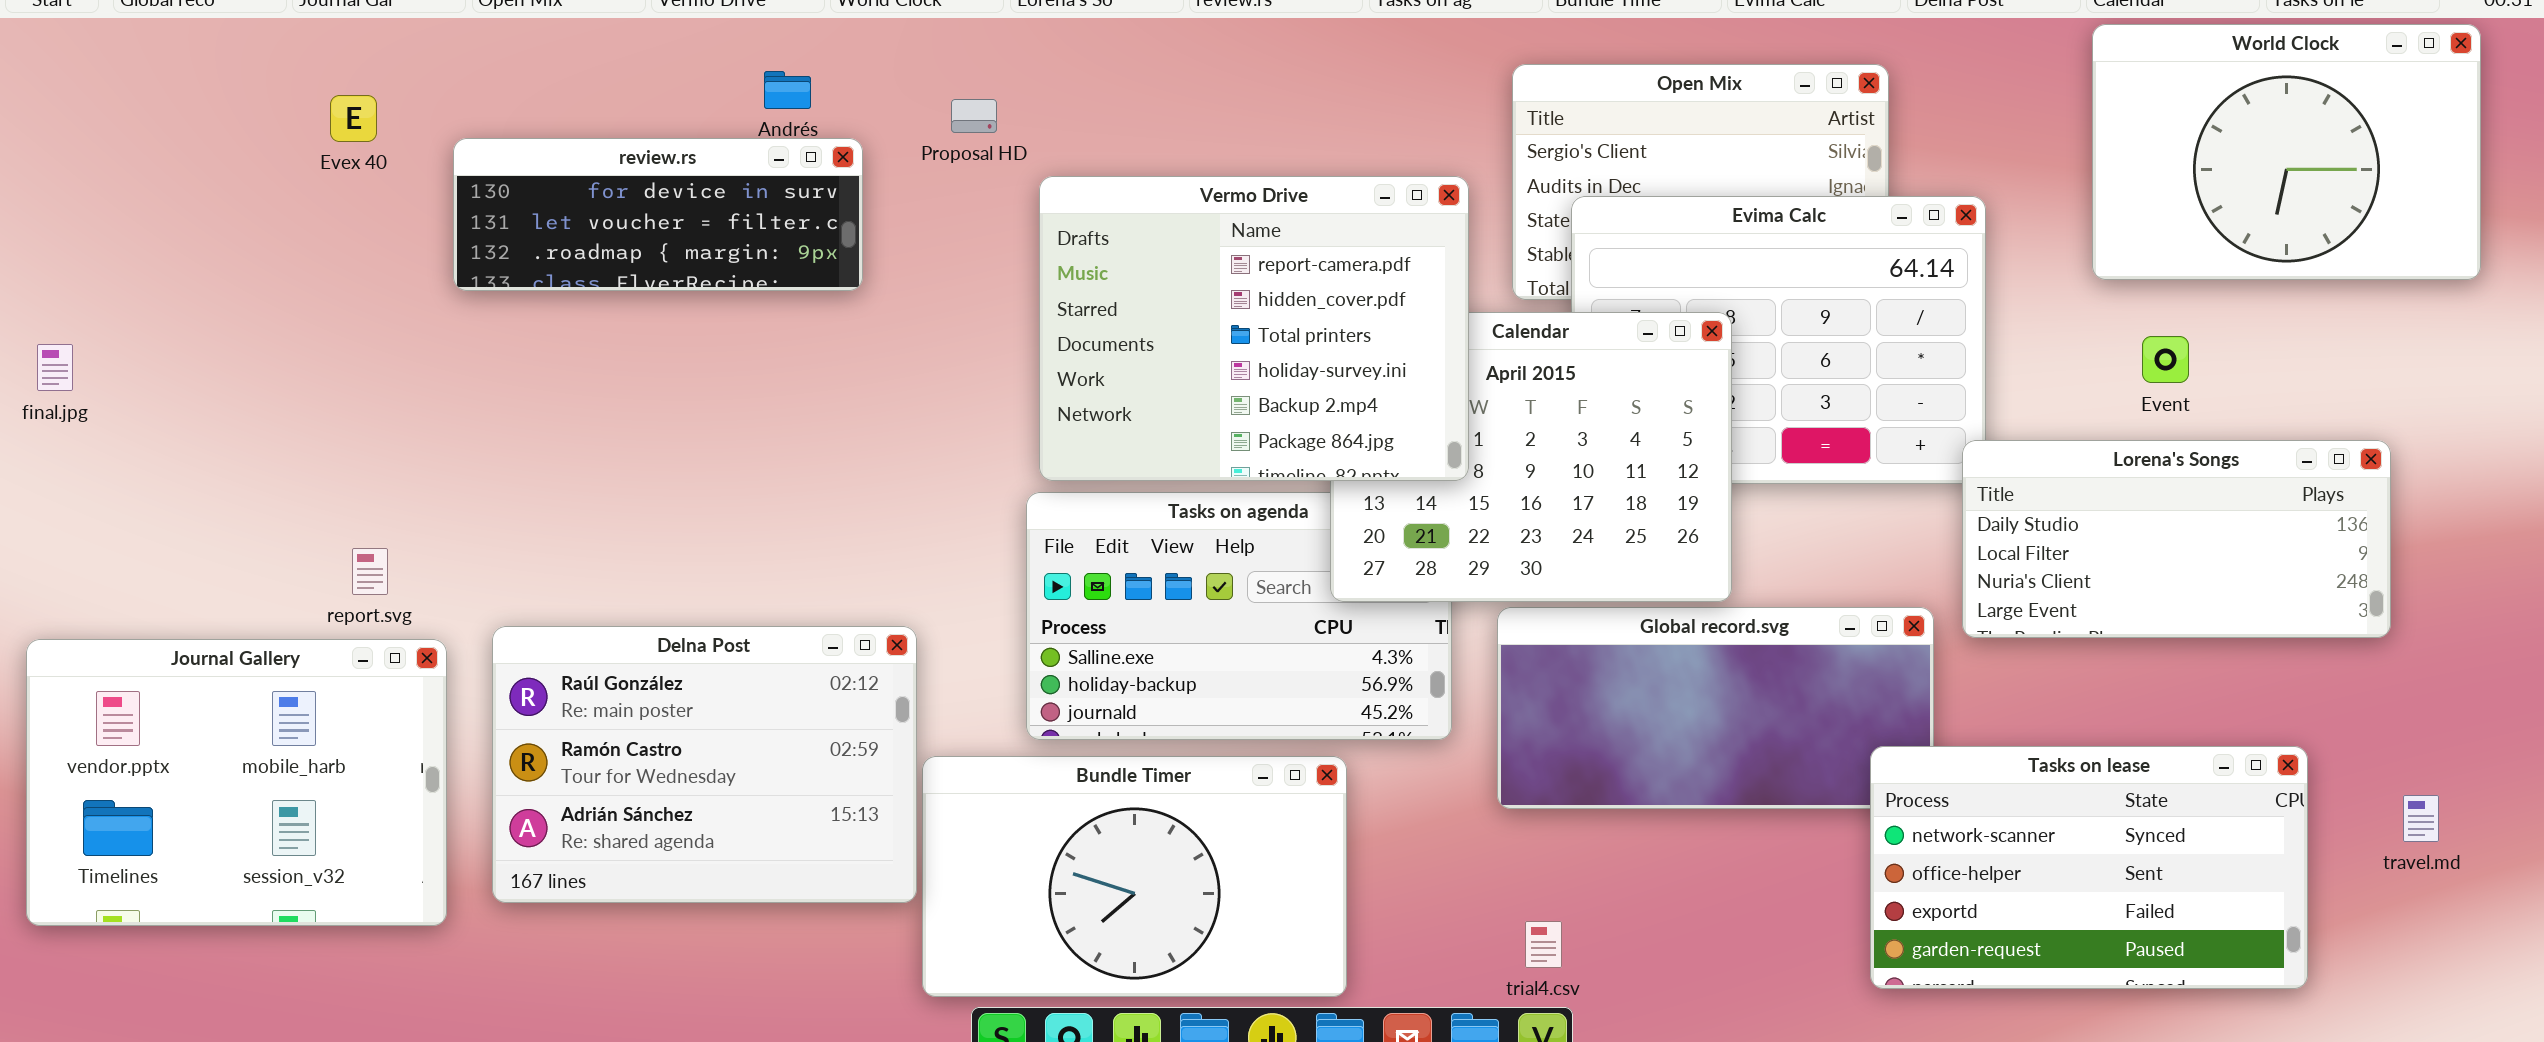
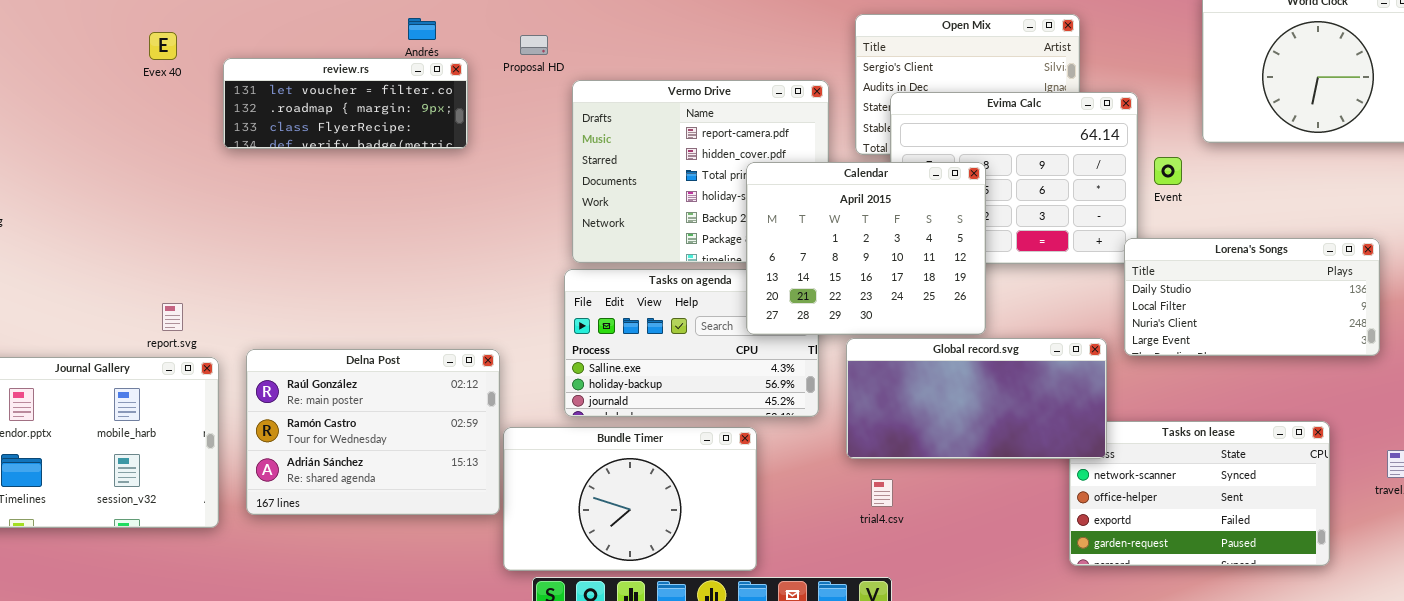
review.rs: [453,138,863,291] -> [223,58,468,149], scrolled down 1 row
Calendar: [1330,312,1732,602] -> [746,162,986,335], raised
Event: [2142,336,2189,383] -> [1154,157,1182,185], moved
Global record.svg: [1497,607,1934,809] -> [846,338,1107,459], raised
trial4.csv: [1525,921,1562,968] -> [871,479,893,507], moved

